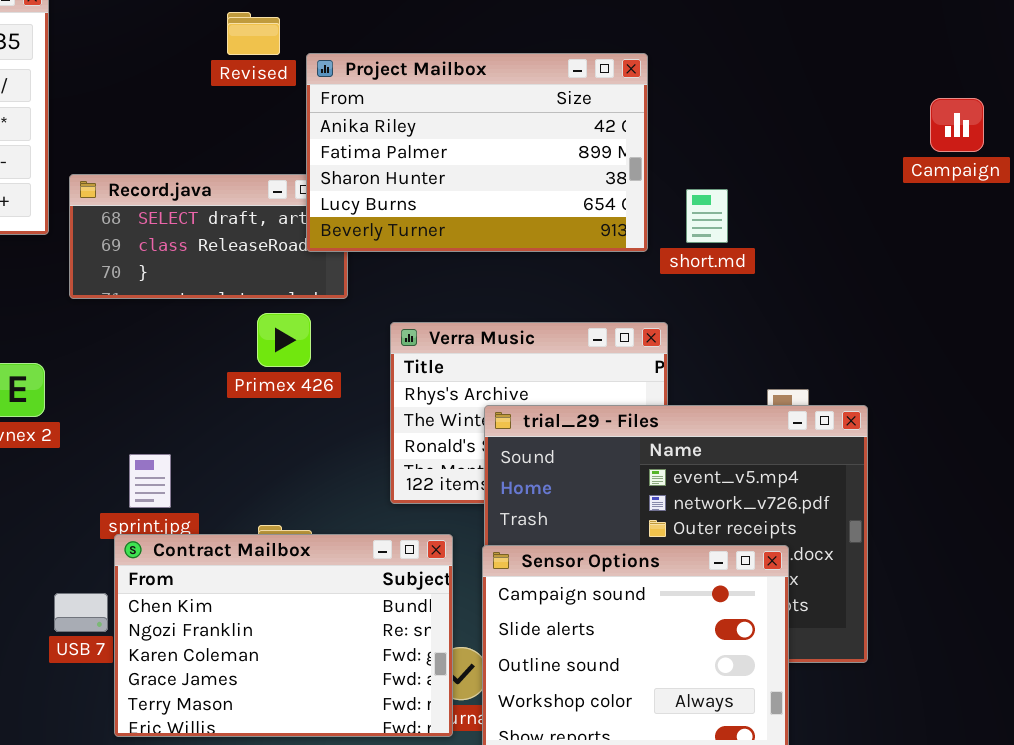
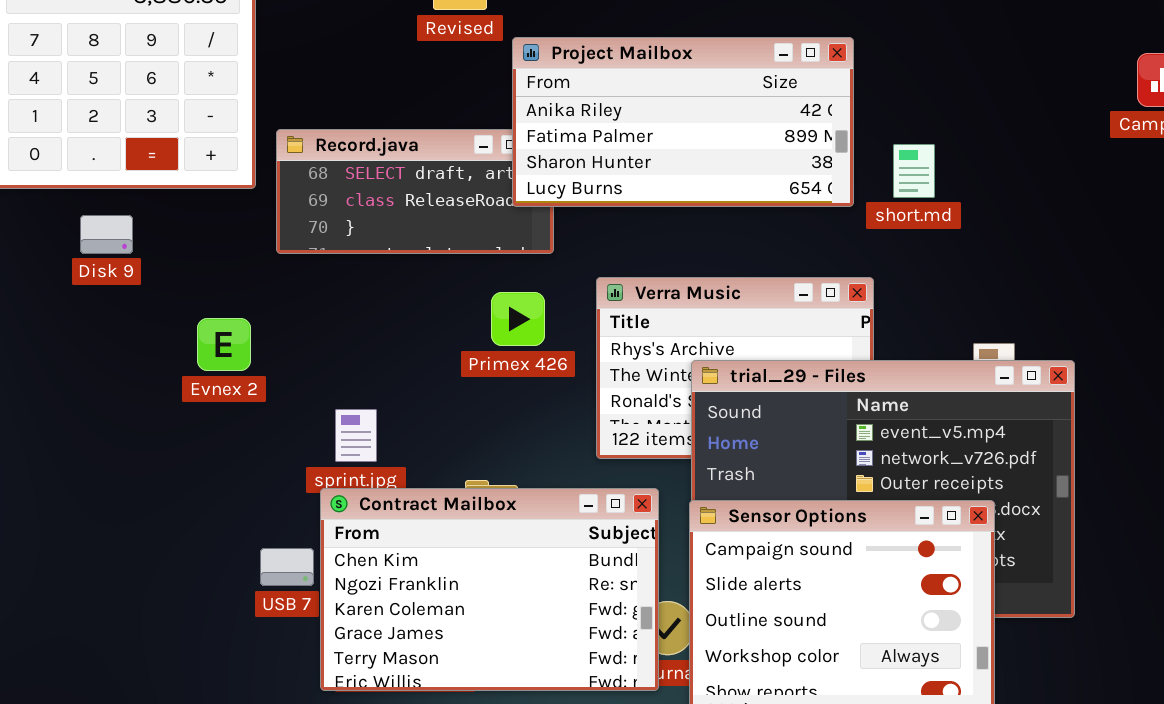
Project Mailbox: [306,53,648,252] -> [512,37,854,207], resized
Primex 426: [257,313,311,367] -> [491,292,545,346], moved

